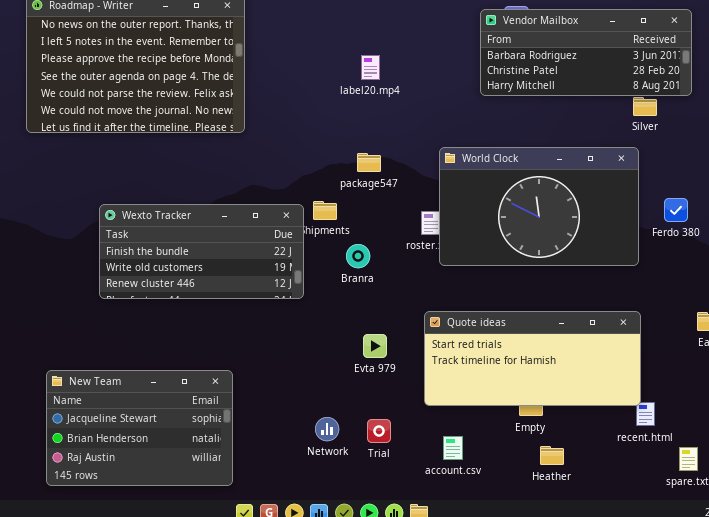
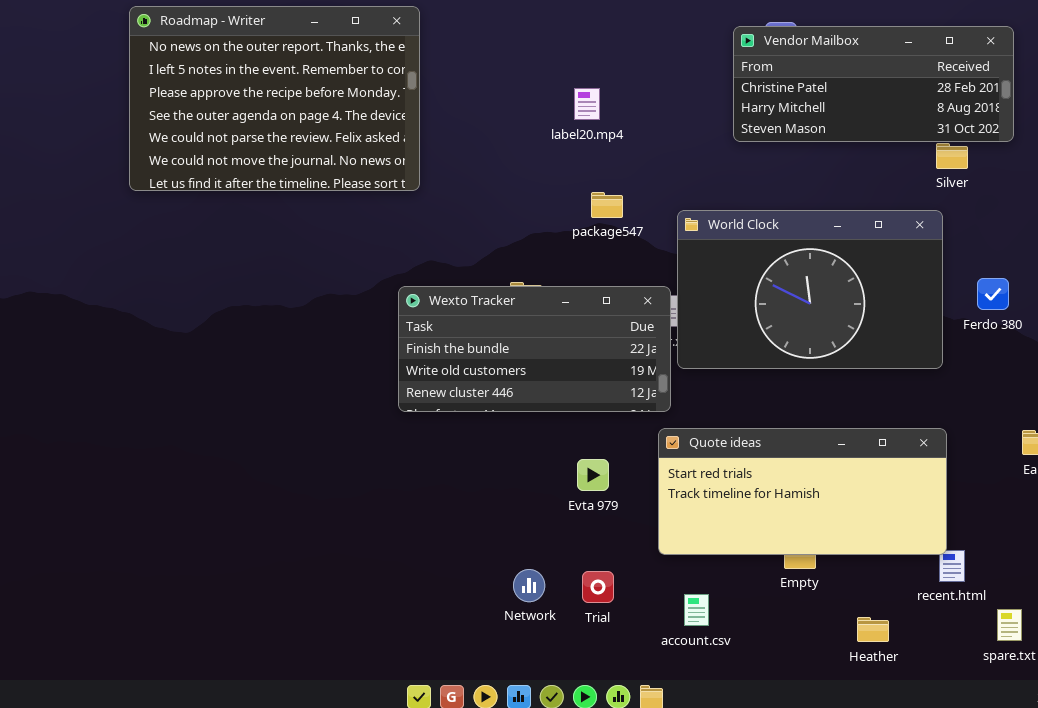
Vendor Mailbox: [480,9,692,96] -> [733,26,1014,142], scrolled down 1 row
package547: [357,153,381,172] -> [591,192,623,218], moved
Wexto Tracker: [99,204,304,299] -> [398,286,671,412], moved
New Team: [46,370,233,486] -> none, closed
Heather: [540,446,564,465] -> [857,617,889,642], moved

